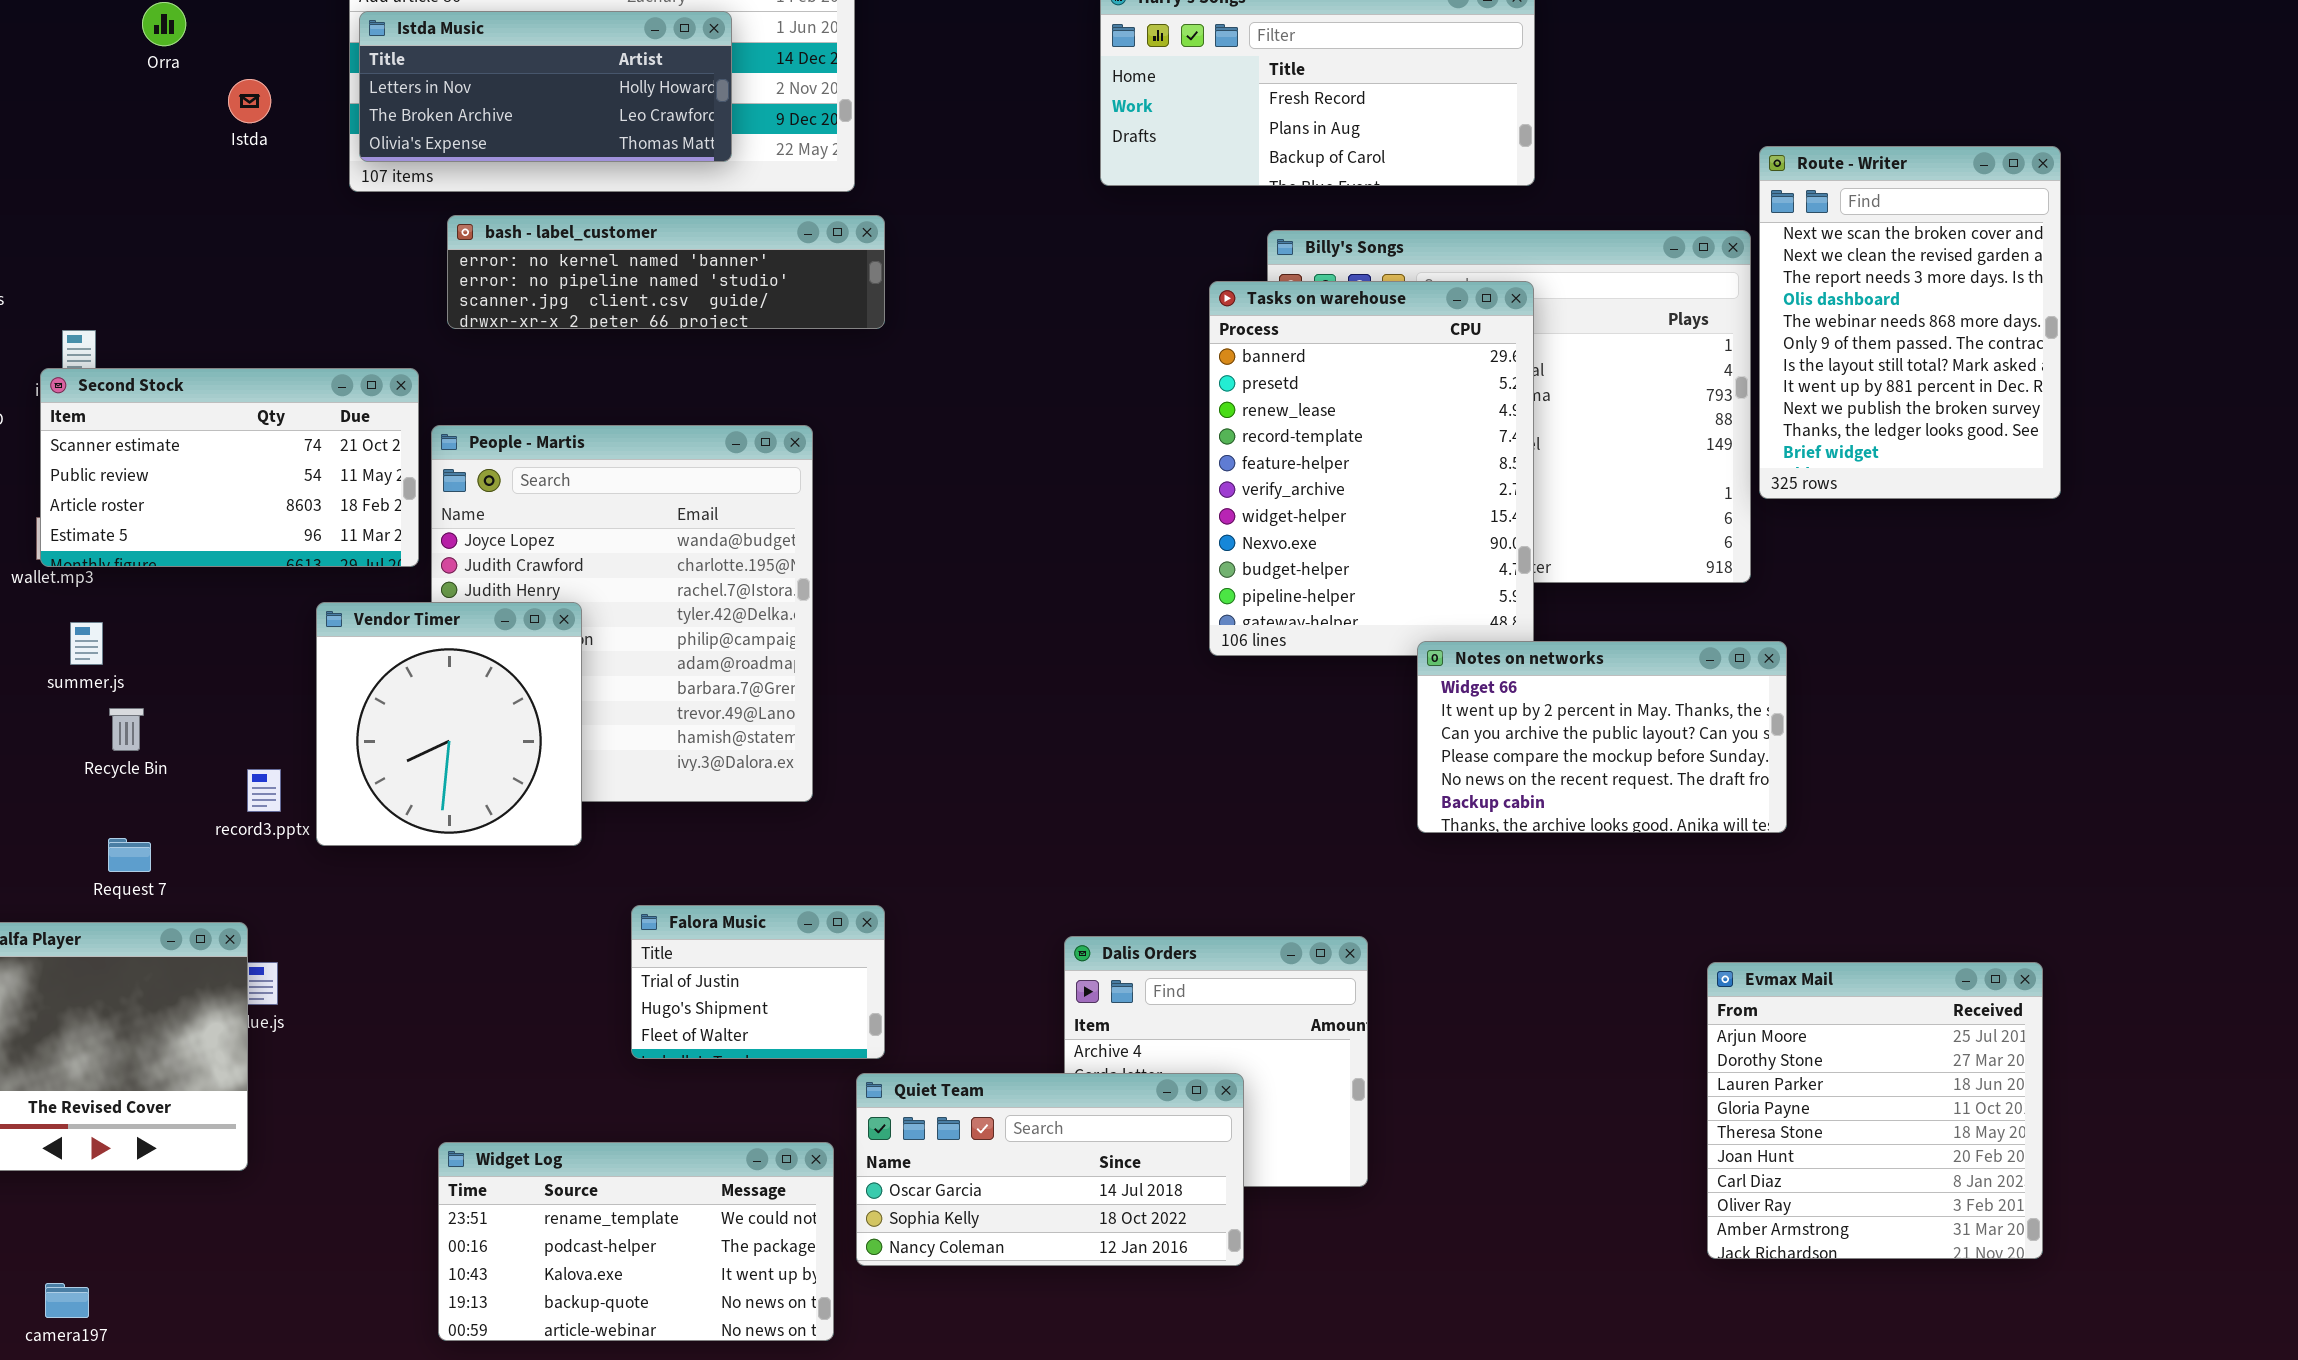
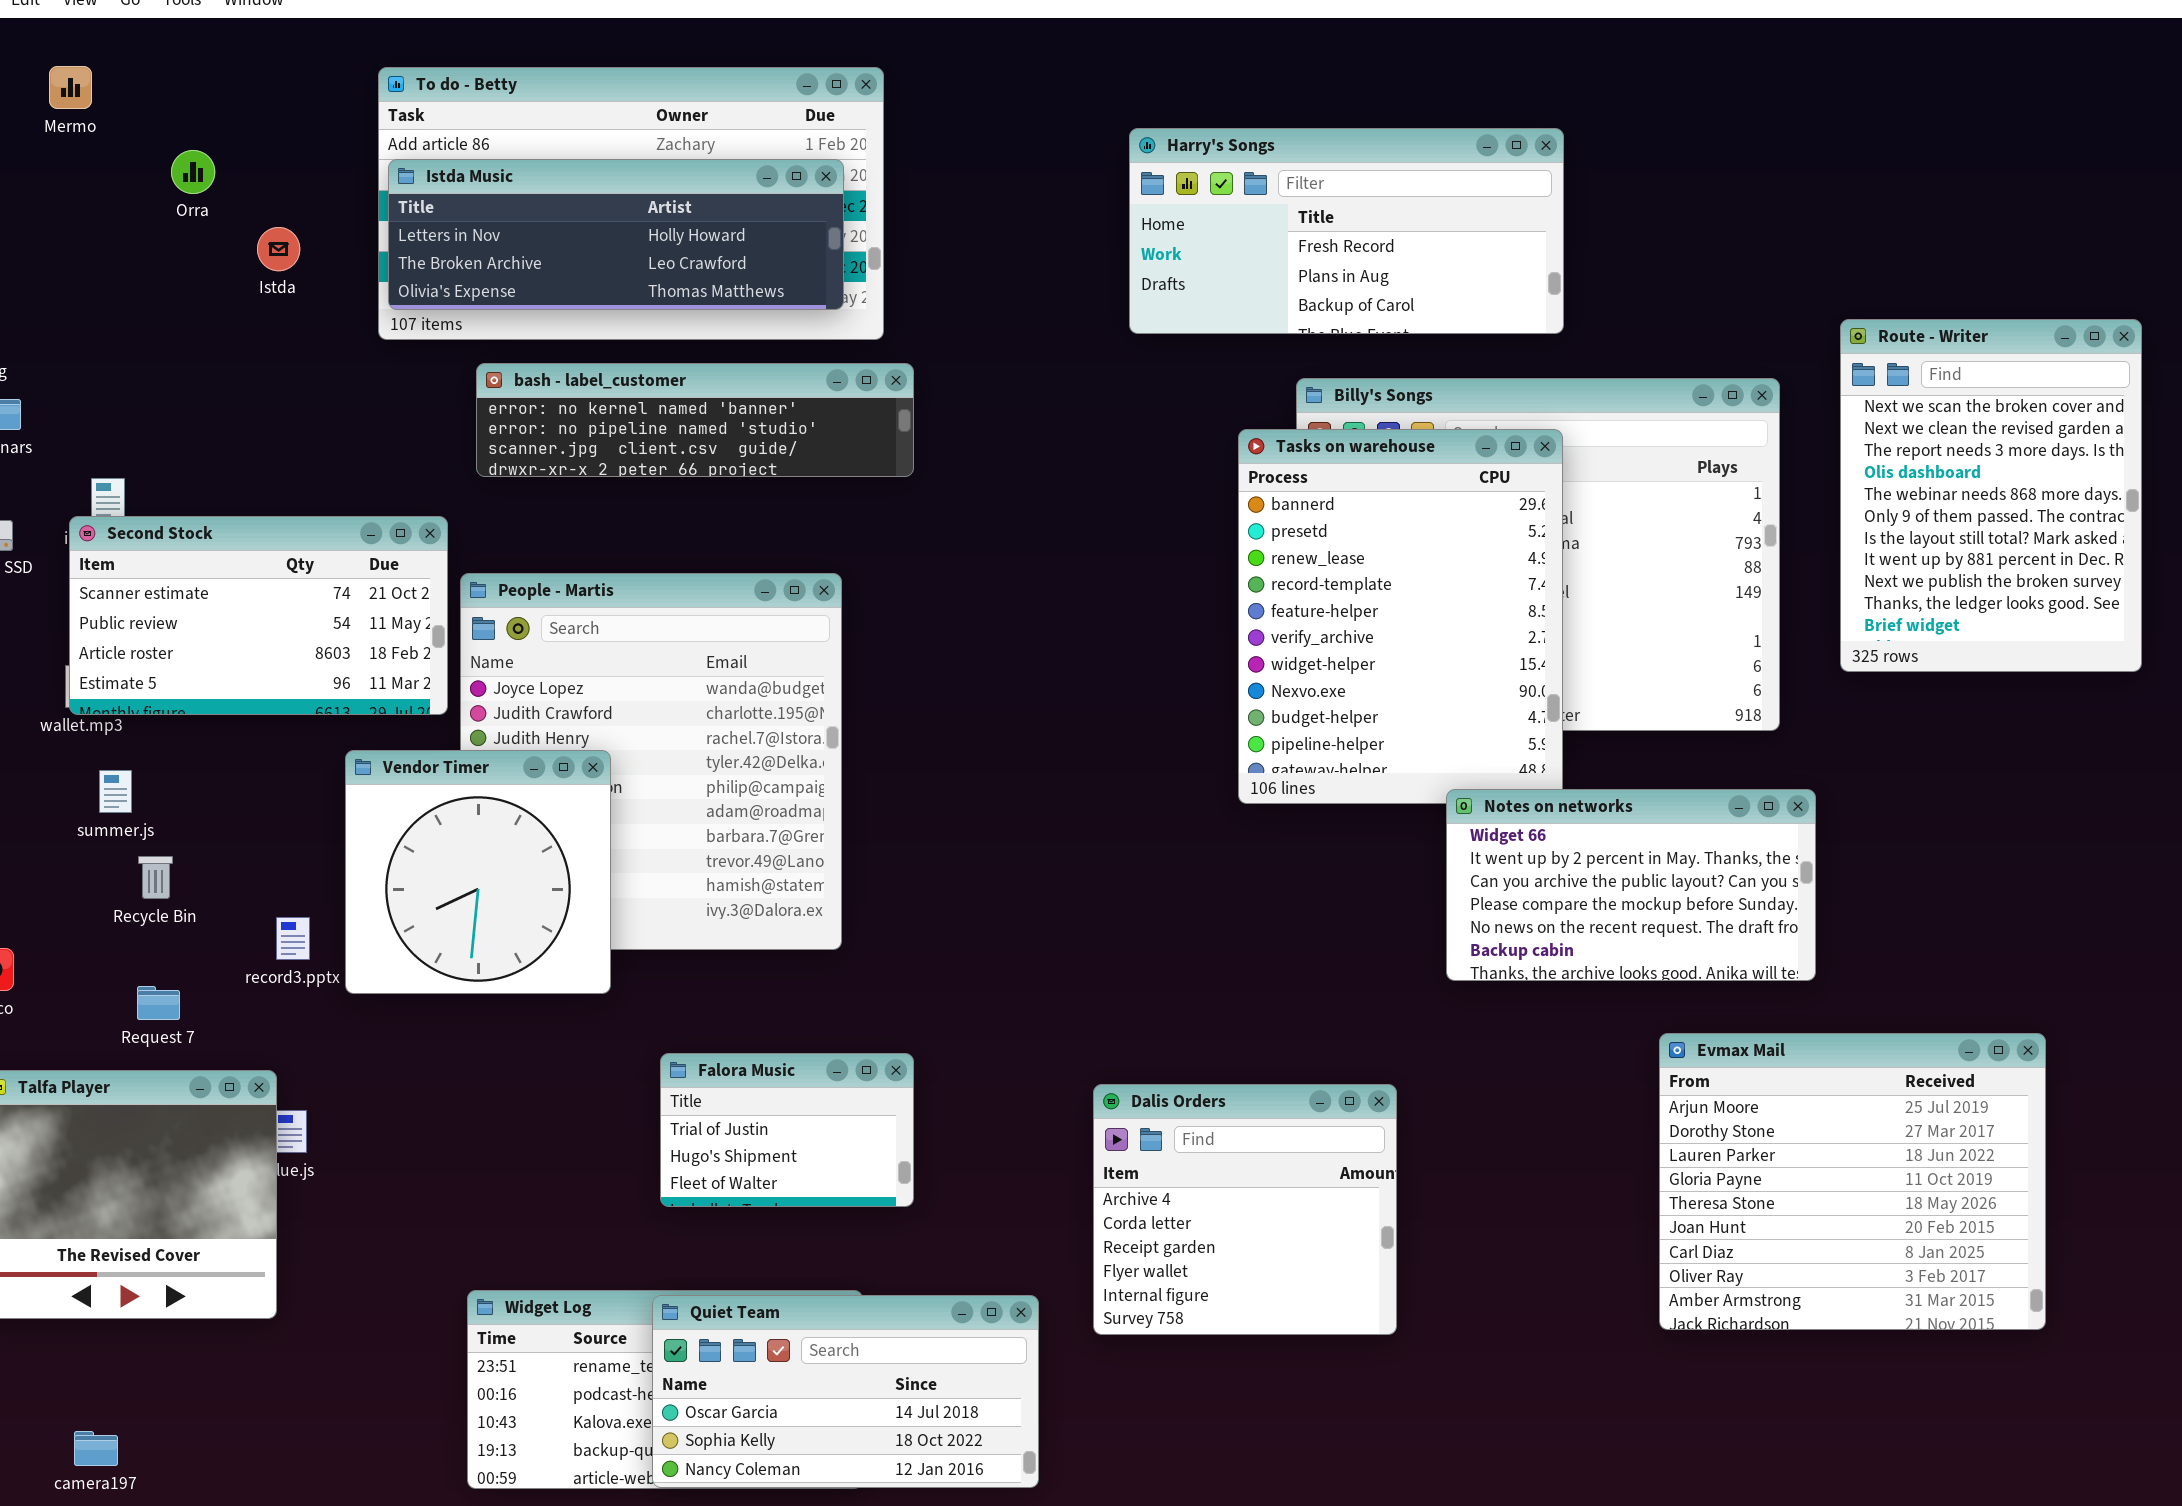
Istda Music: [359,11,732,162] -> [388,159,844,310], resized
Route - Writer: [1759,146,2061,499] -> [1840,319,2142,672], moved
Evmax Mail: [1707,962,2043,1259] -> [1659,1033,2046,1330], moved, resized
Quiet Team: [856,1073,1244,1266] -> [652,1295,1039,1488], moved

